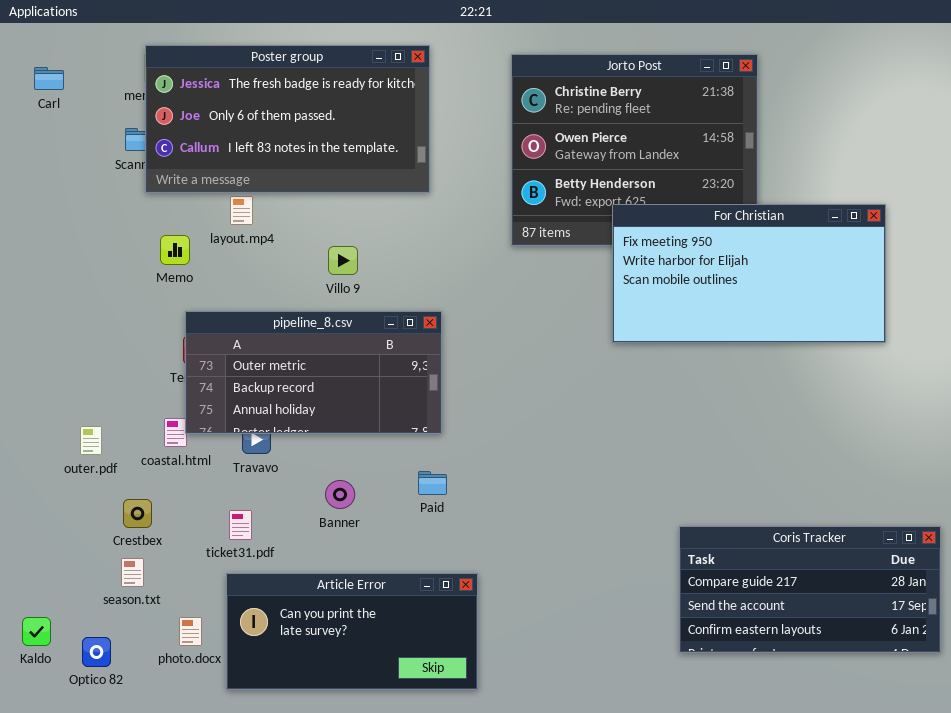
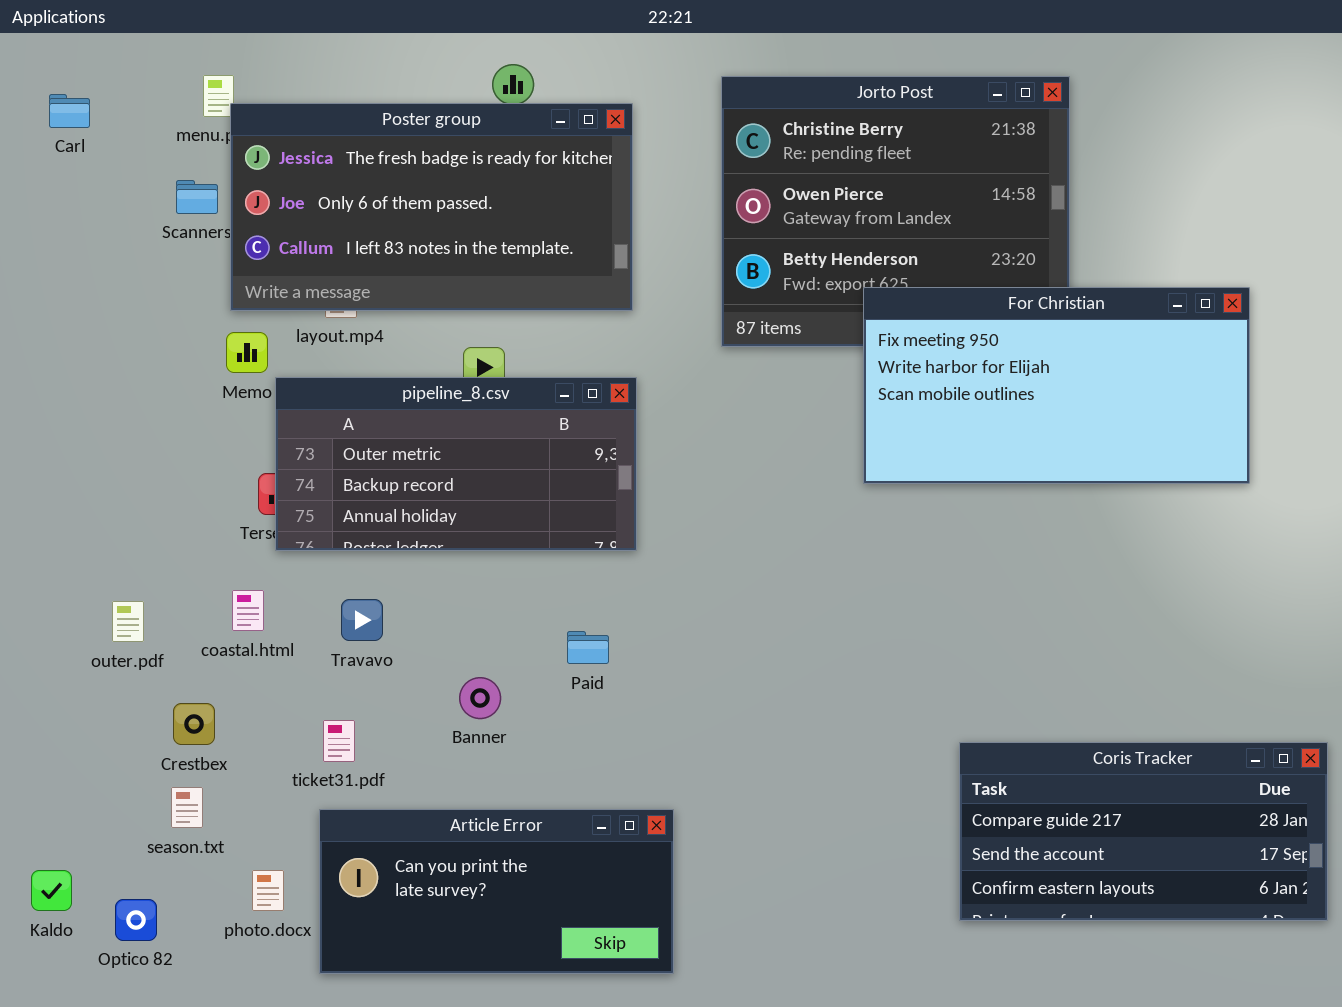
Poster group: [145,45,430,193] -> [230,103,633,311], moved
pipeline_8.csv: [185,311,442,434] -> [275,377,637,551], moved
Paid: [418,471,447,495] -> [567,631,609,664], moved

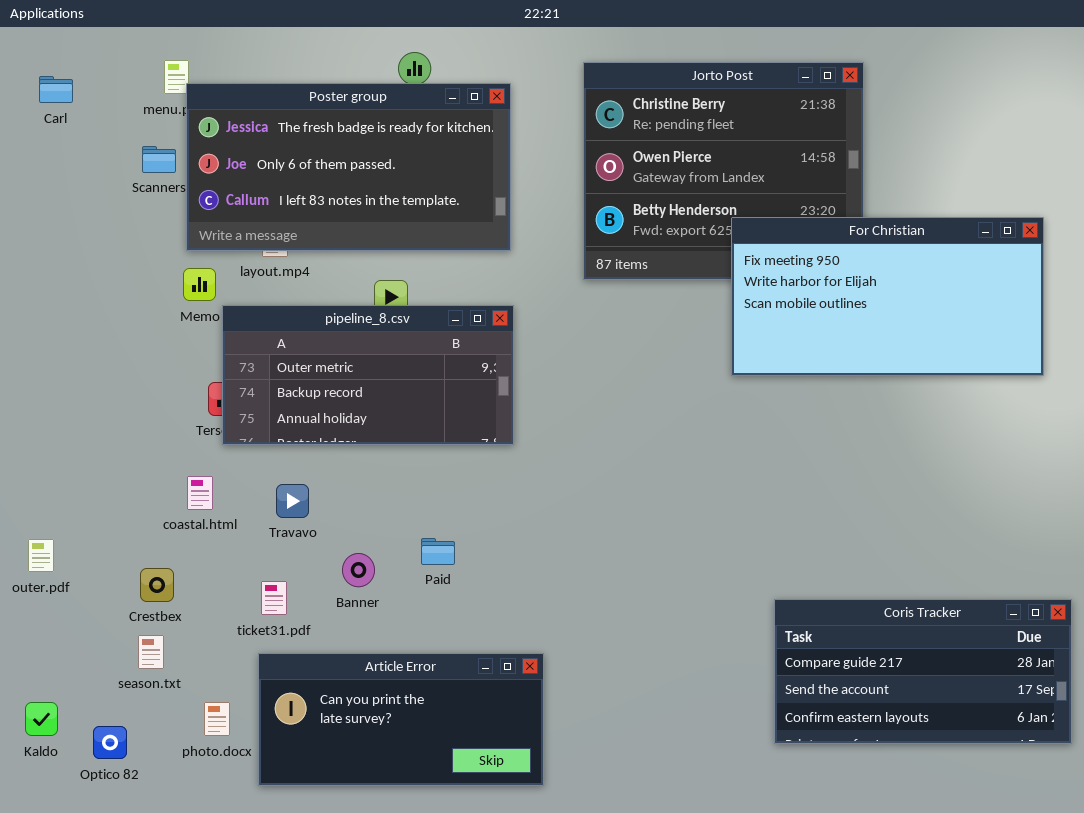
For Christian: [863,287,1250,484] -> [731,217,1044,376], moved
outer.pdf: [112,601,144,642] -> [28,539,54,572], moved
Paid: [567,631,609,664] -> [421,538,455,565], moved
Banner: [459,677,501,719] -> [342,553,375,587], moved

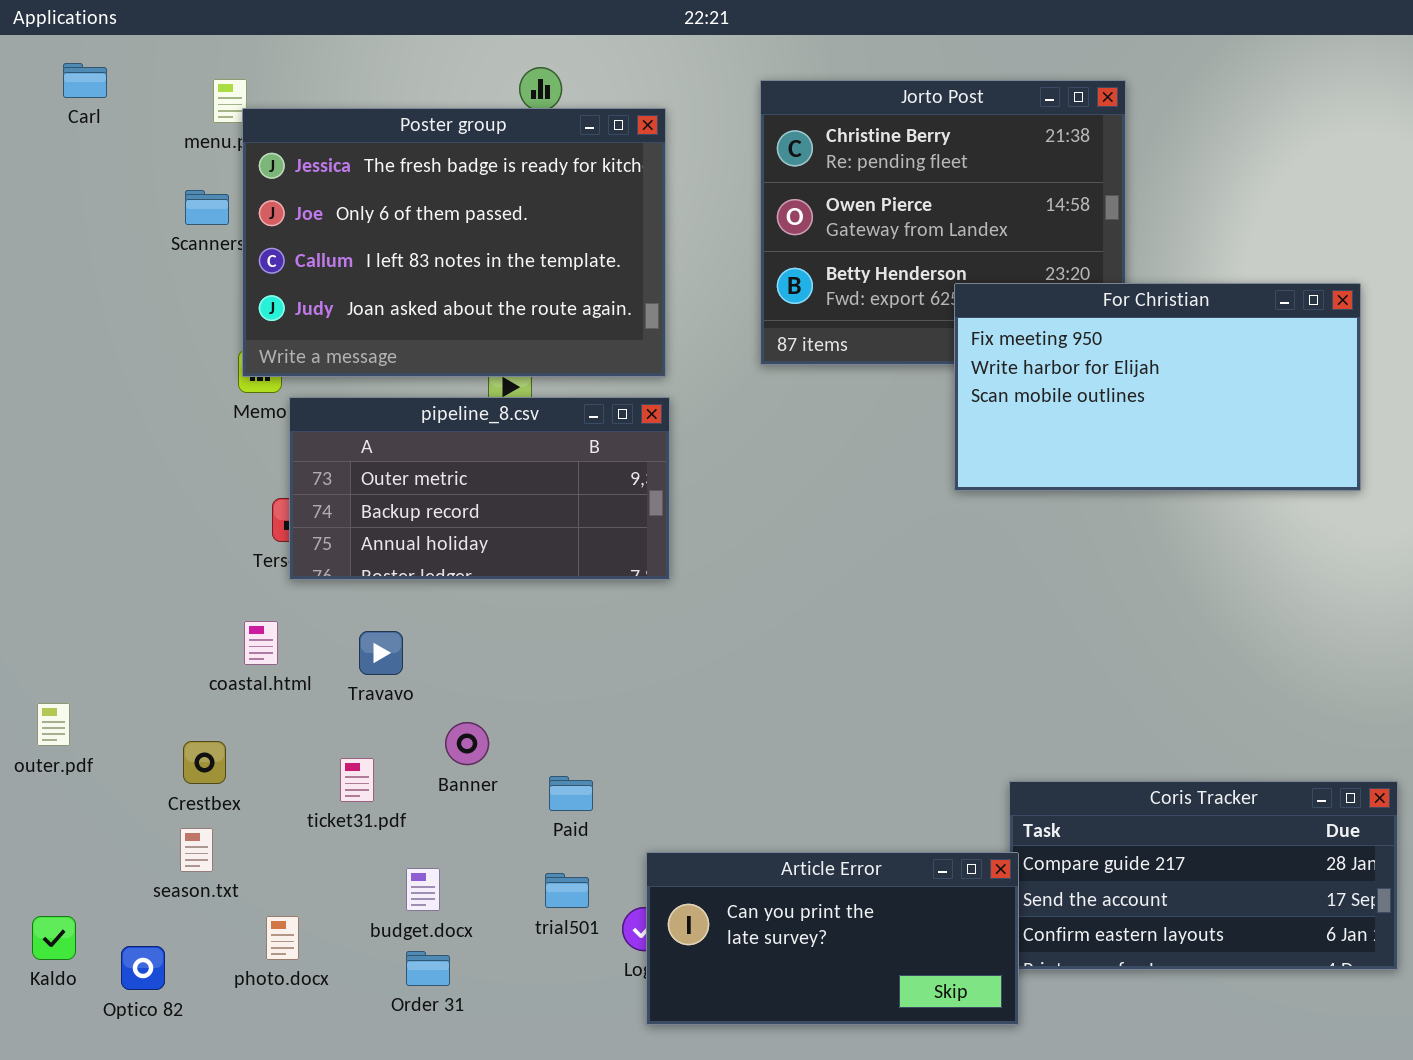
Carl: [39,76,73,103] -> [63,63,107,98], moved
Poster group: [186,83,511,251] -> [242,108,666,377], resized
Paid: [421,538,455,565] -> [549,776,593,811], moved
Article Error: [258,653,544,786] -> [646,852,1019,1025], moved

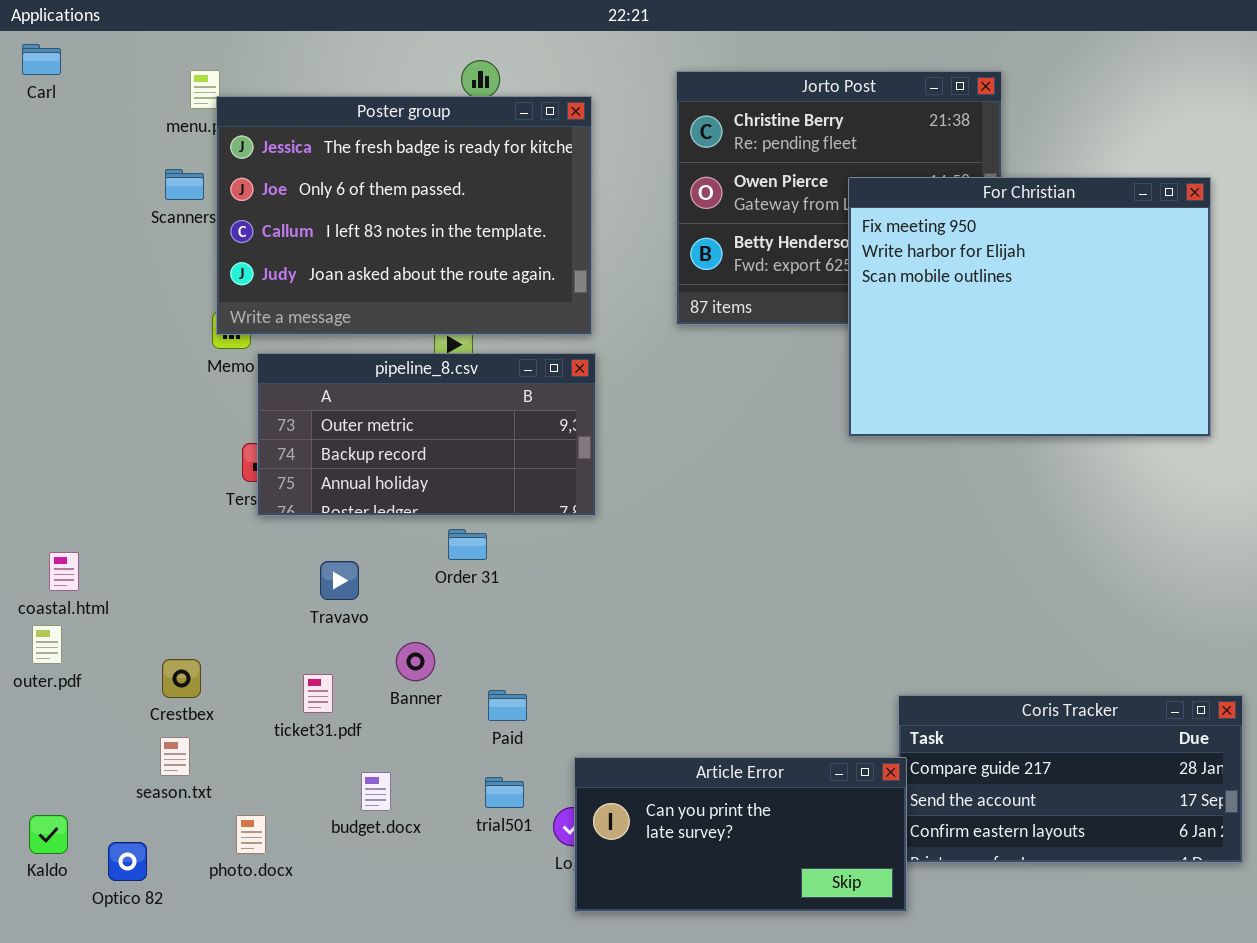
Carl: [63,63,107,98] -> [22,44,61,75], moved
For Christian: [954,283,1361,491] -> [848,177,1211,437], resized
coastal.html: [244,621,278,665] -> [49,552,79,591], moved
Order 31: [406,951,450,986] -> [448,529,487,560], moved

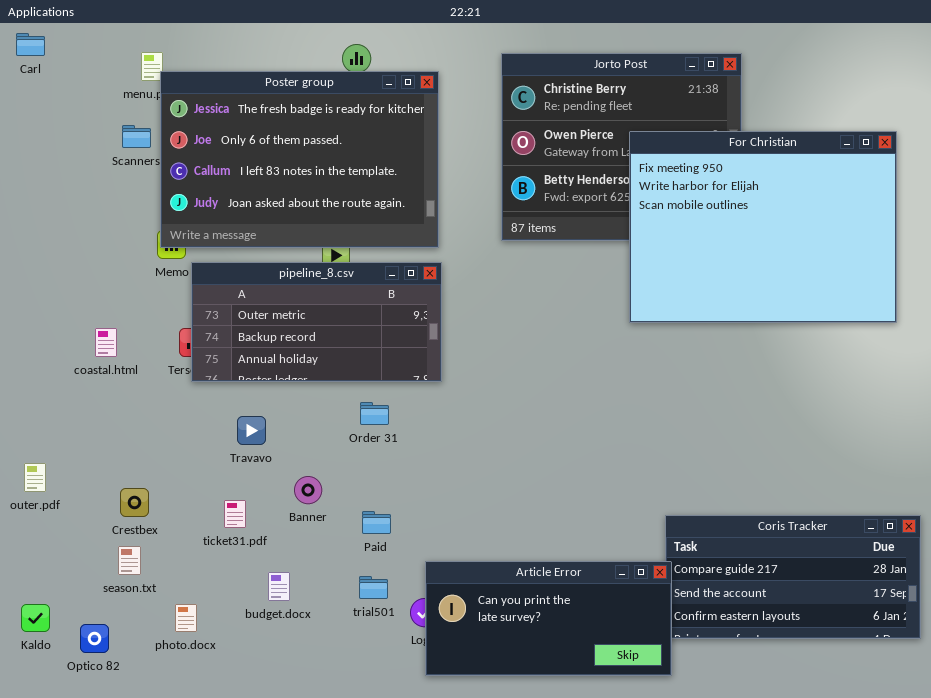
Order 31: [448,529,487,560] -> [360,402,389,425], moved
coastal.html: [49,552,79,591] -> [95,328,117,357], moved

